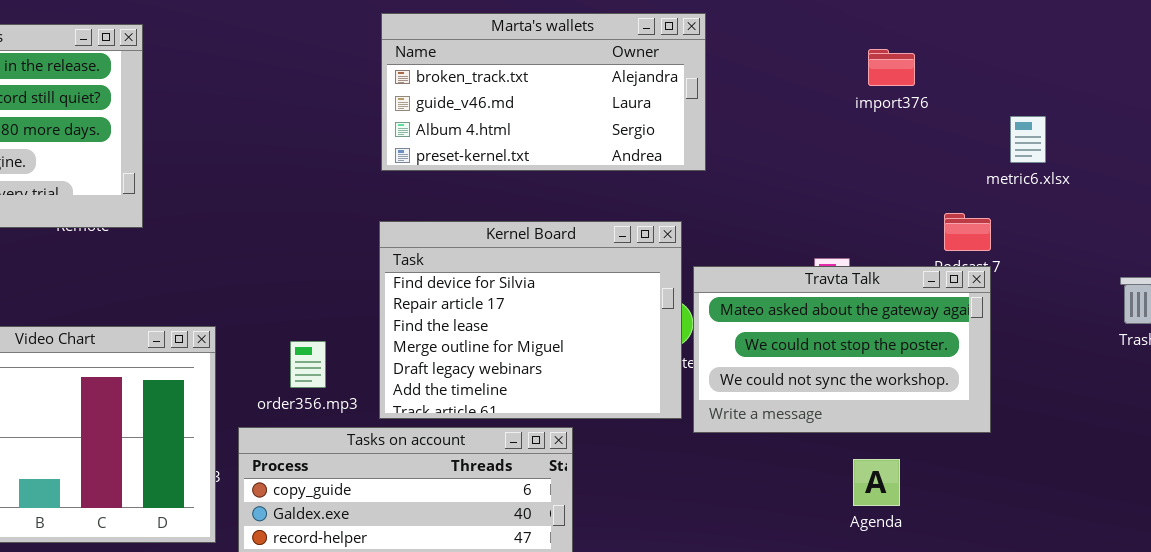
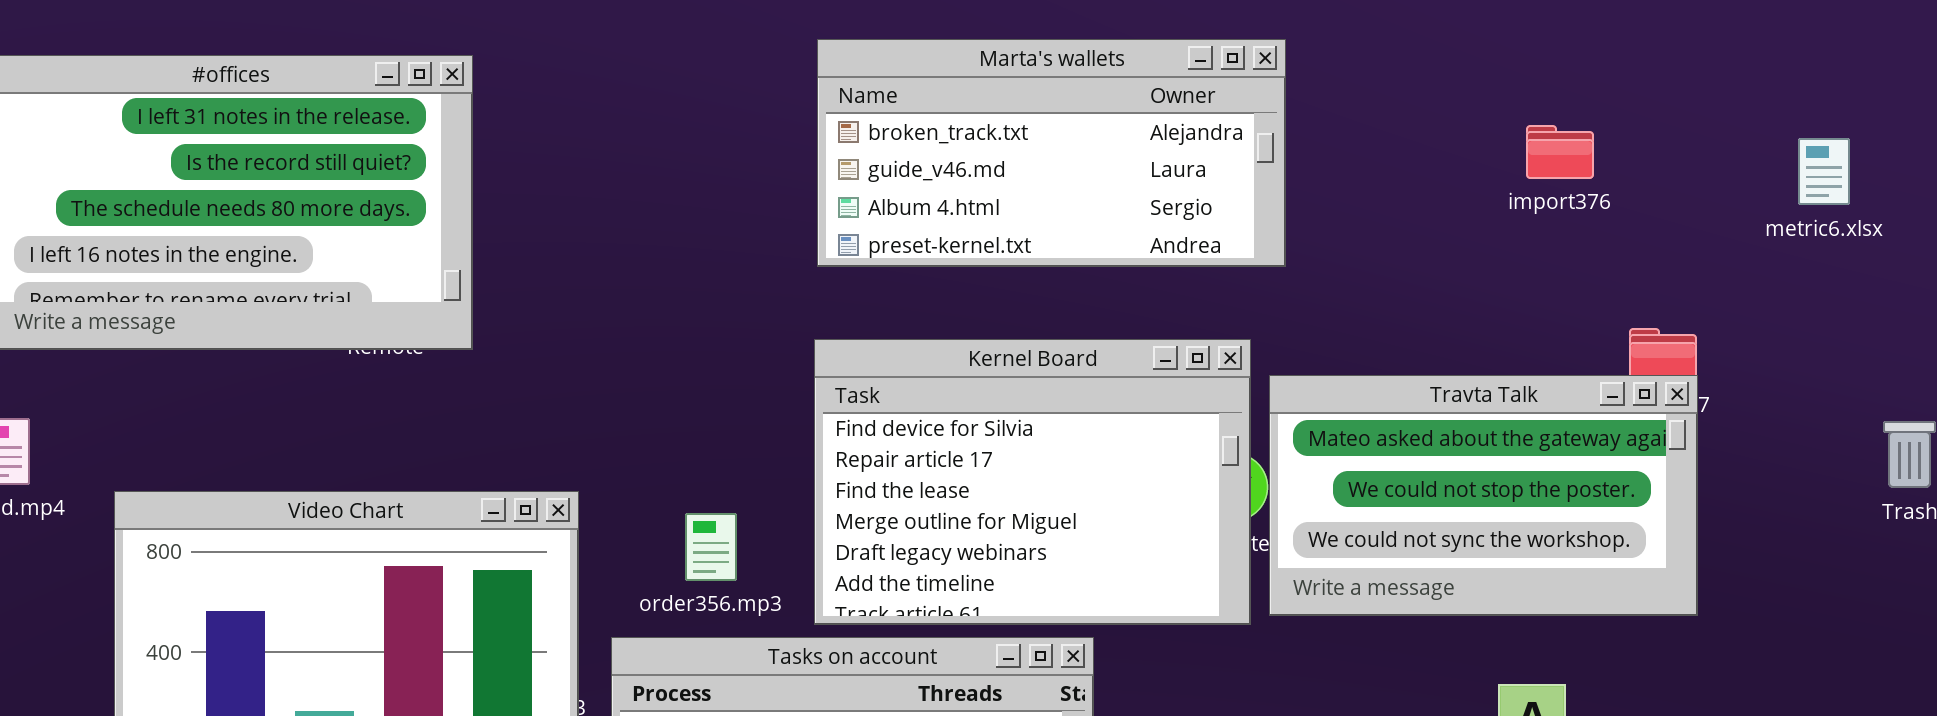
import376: [868,49,915,86] -> [1526,125,1594,179], moved
metric6.xlsx: [1010,116,1046,163] -> [1798,138,1850,205], moved
Travta Talk: [693,266,991,433] -> [1269,375,1698,616], moved

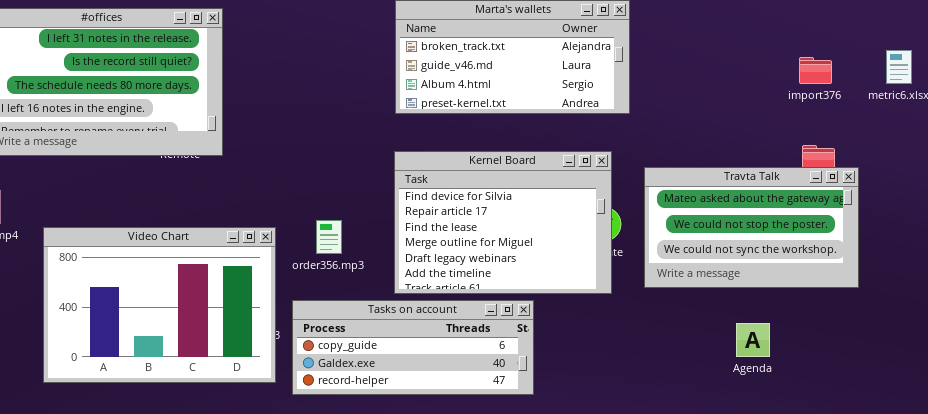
import376: [1526,125,1594,179] -> [799,57,832,84], moved
Travta Talk: [1269,375,1698,616] -> [644,167,859,288], moved
order356.mp3: [685,513,737,581] -> [316,220,342,254], moved

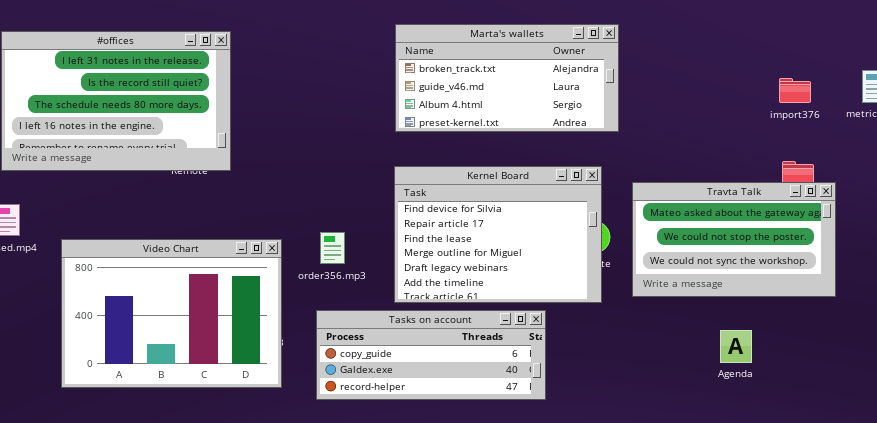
Tasks on account: [292,300,534,395] -> [316,310,546,400], moved

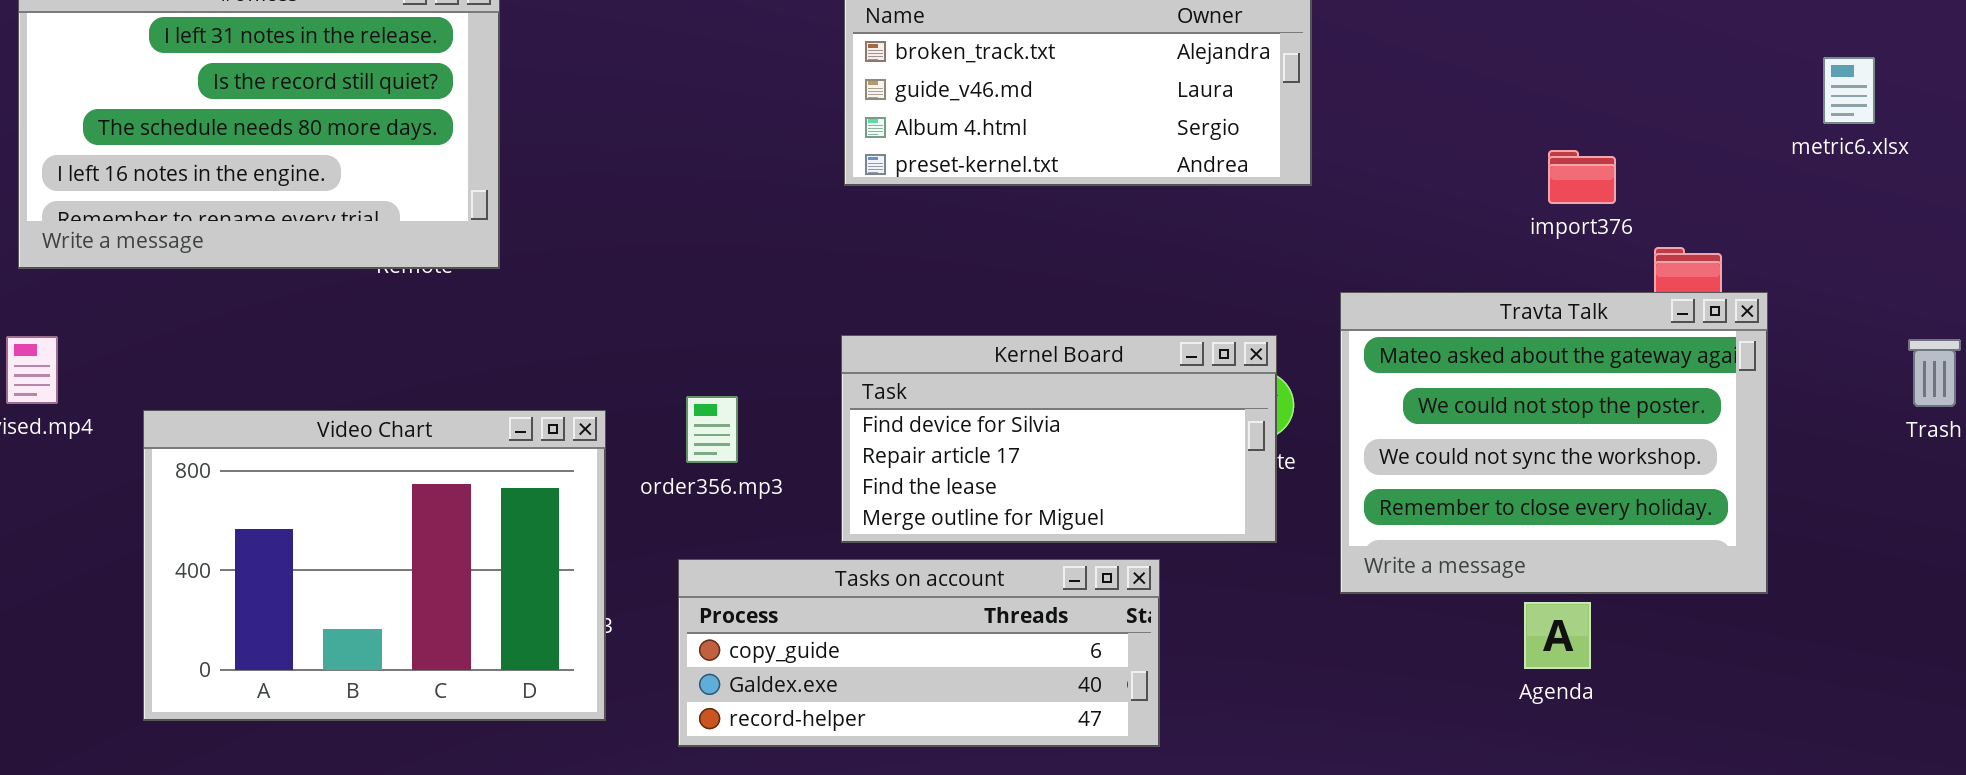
import376: [779,78,811,103] -> [1548,150,1616,204], moved
Kernel Board: [394,166,602,303] -> [841,335,1277,543], resized
Travta Talk: [632,182,836,297] -> [1340,292,1768,594], resized

